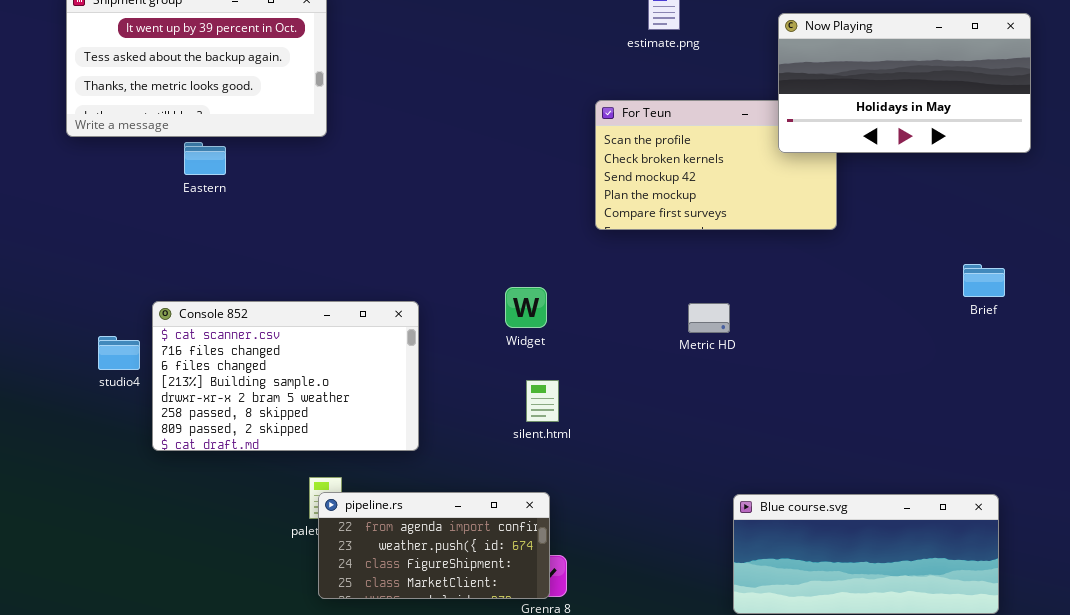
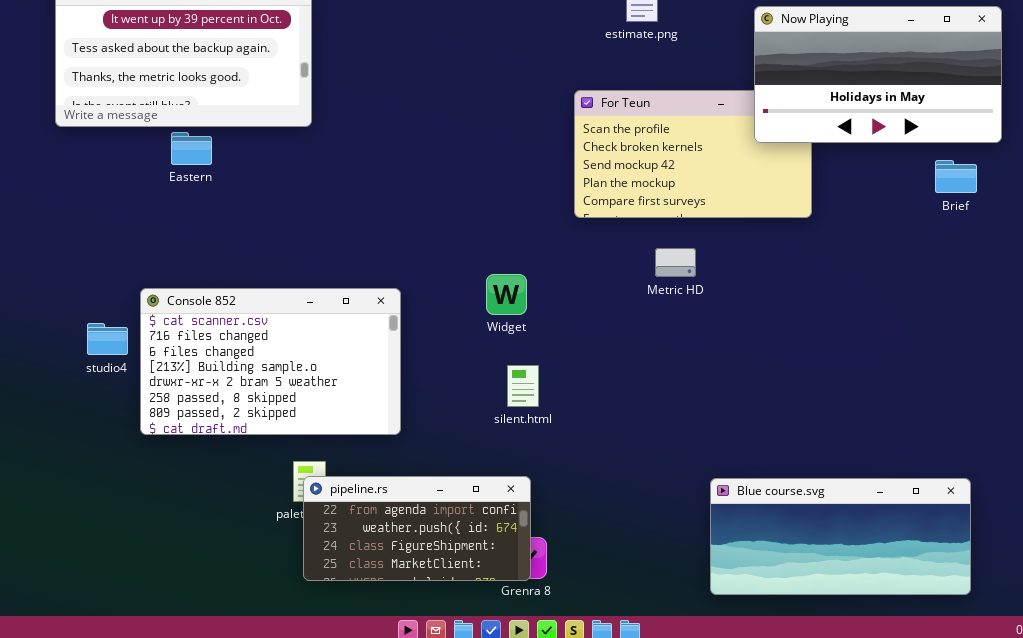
Brief: [963,264,1005,297] -> [935,160,977,193], moved
Metric HD: [688,303,730,333] -> [655,248,696,277], moved

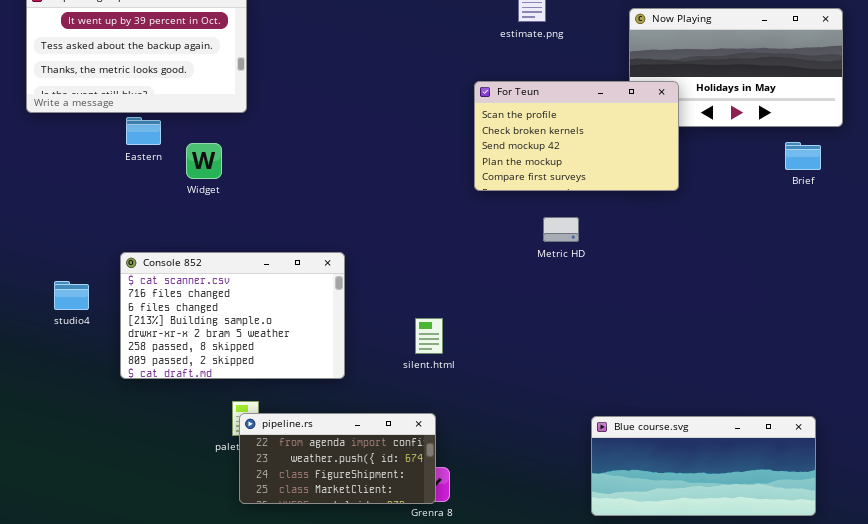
For Teun: [574,90,812,218] -> [474,81,679,191], raised
Widget: [486,274,527,315] -> [186,143,222,179], moved
Console 852: [140,288,401,435] -> [120,252,345,379], moved

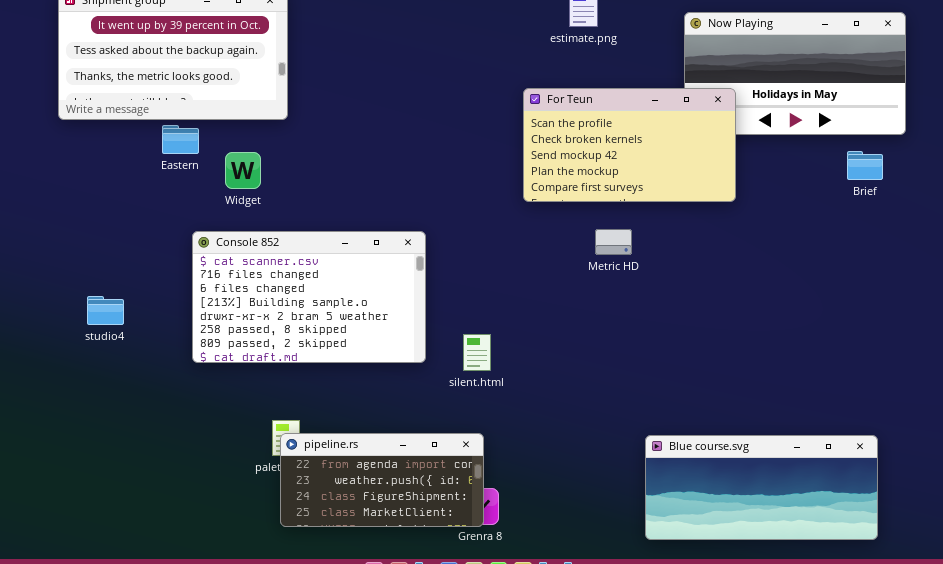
Console 852: [120,252,345,379] -> [192,231,426,363], moved

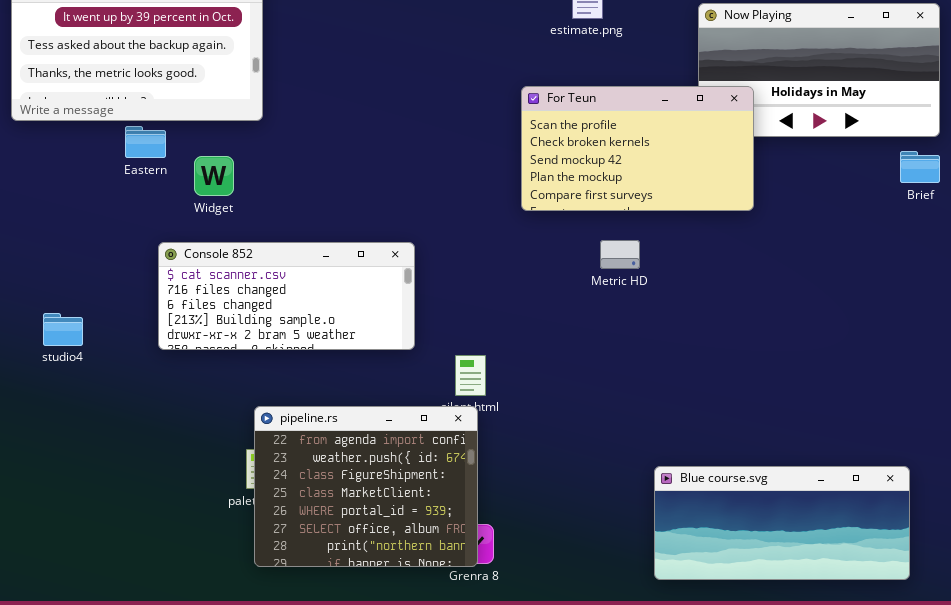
Brief: [847,151,883,180] -> [900,151,940,183], moved
Console 852: [192,231,426,363] -> [158,242,415,350], resized
pipeline.rs: [280,433,484,527] -> [254,406,478,567], resized

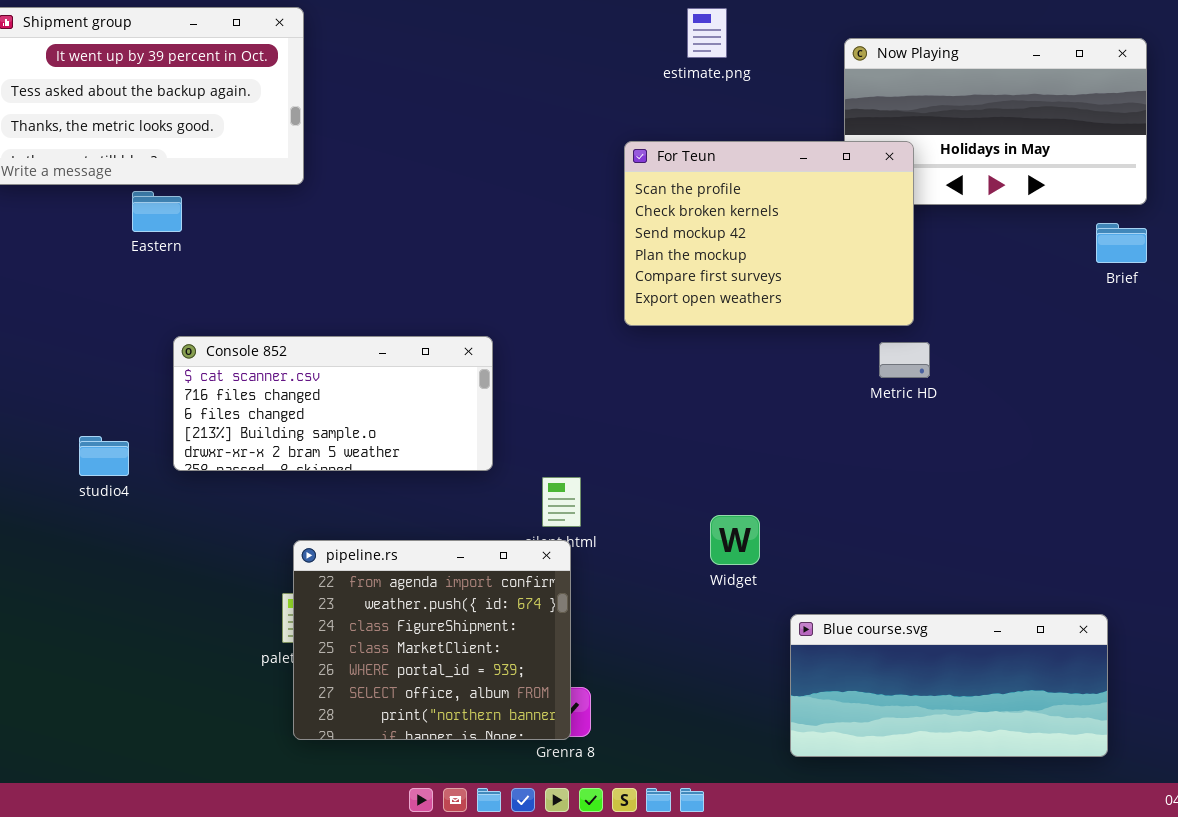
For Teun: [521,86,754,211] -> [624,141,914,326], resized
Widget: [194,156,234,196] -> [710,515,760,565], moved
Metric HD: [600,240,640,269] -> [879,342,930,378], moved
studio4: [43,313,83,346] -> [79,436,129,476], moved

